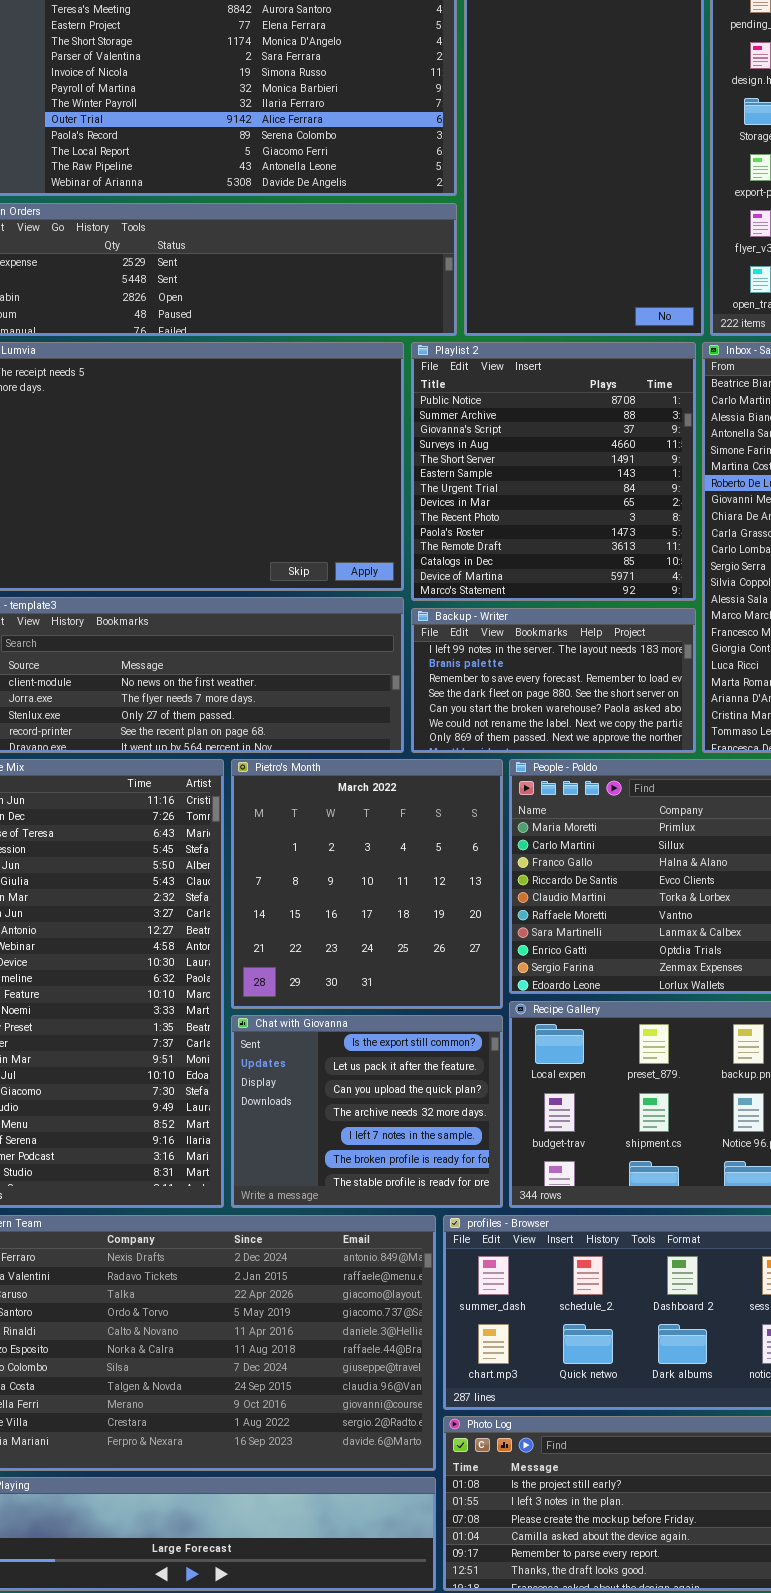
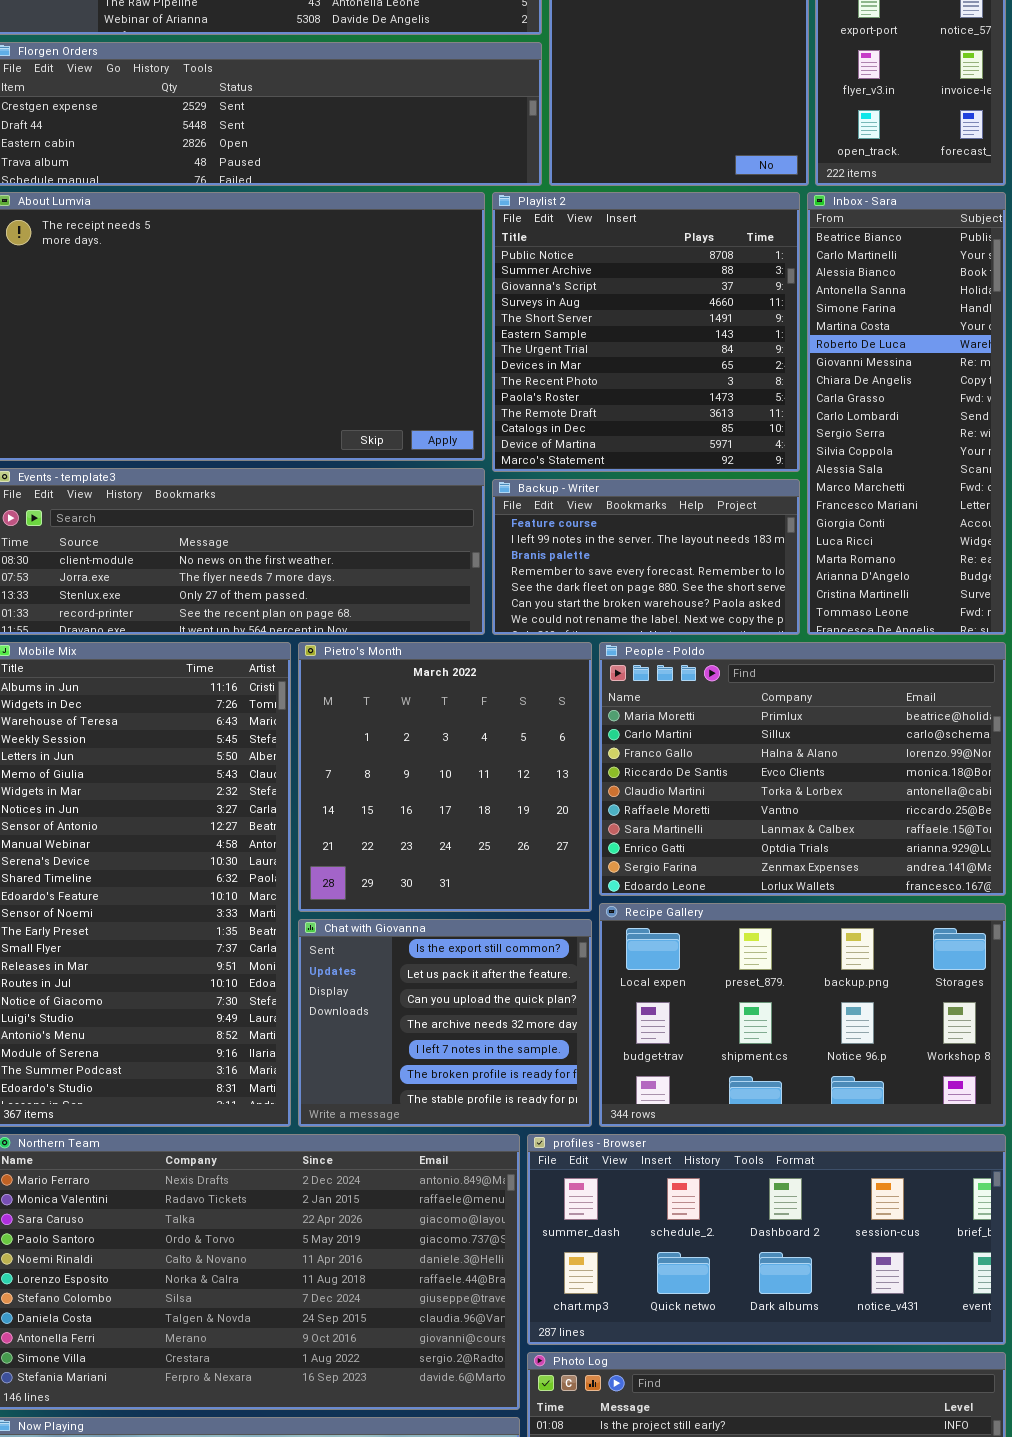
Backup - Writer: [411,608,696,753] -> [492,479,800,635], scrolled up 1 row

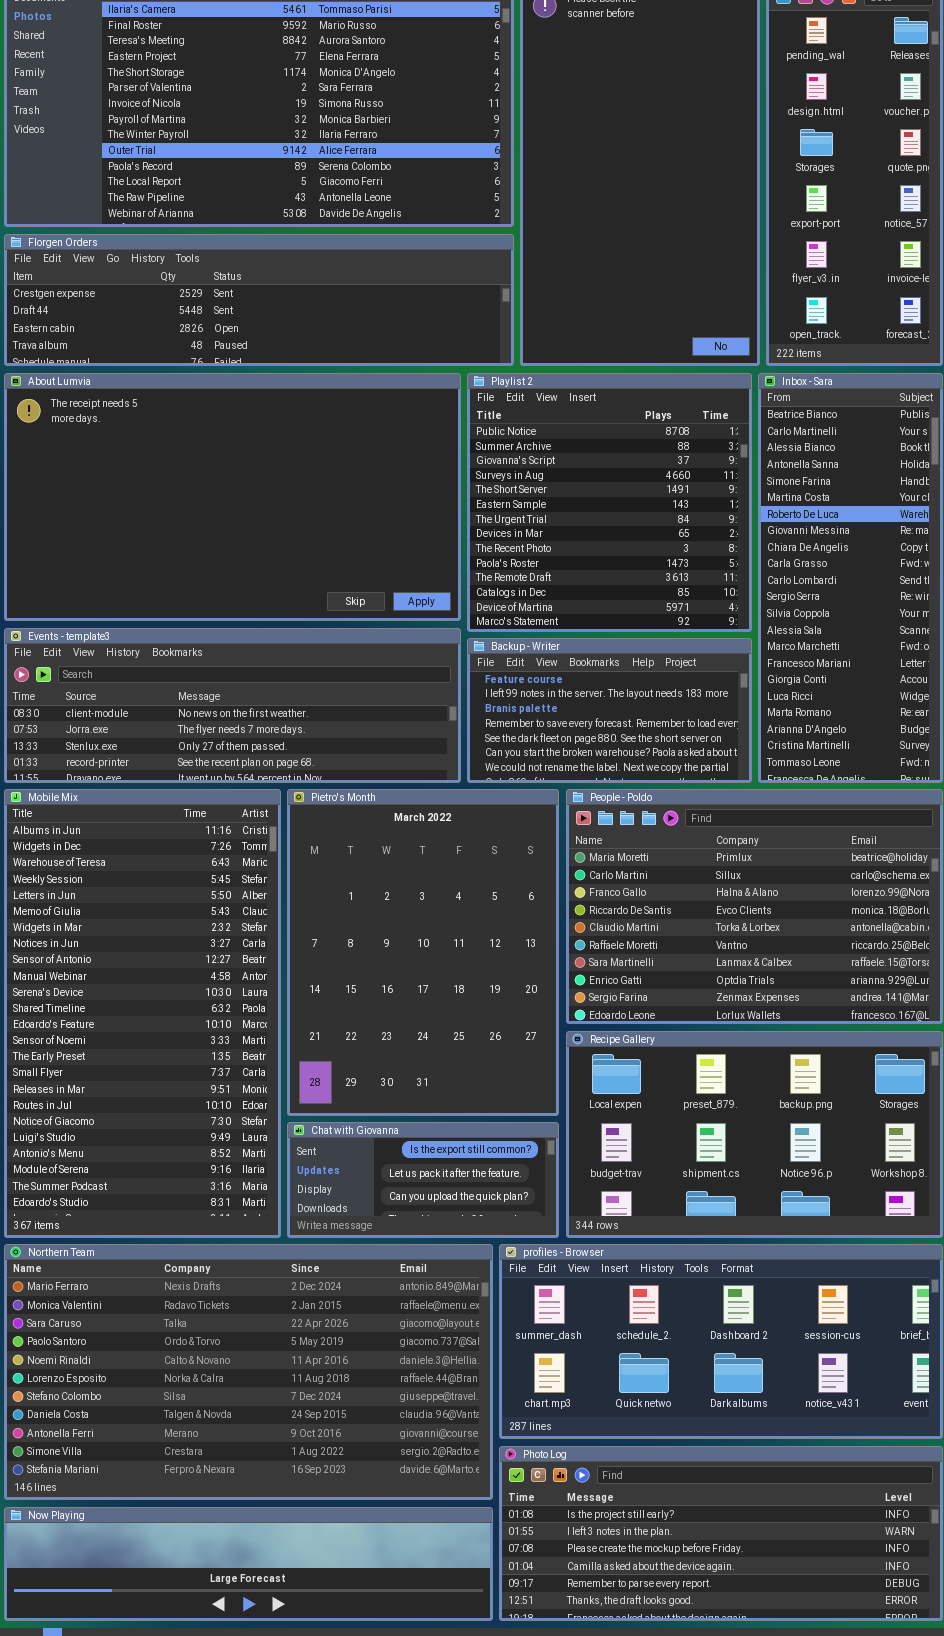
Pietro's Month: [298,642,592,912] -> [287,789,559,1116], resized
Chat with Giovanna: [298,919,592,1127] -> [287,1122,559,1238], resized

